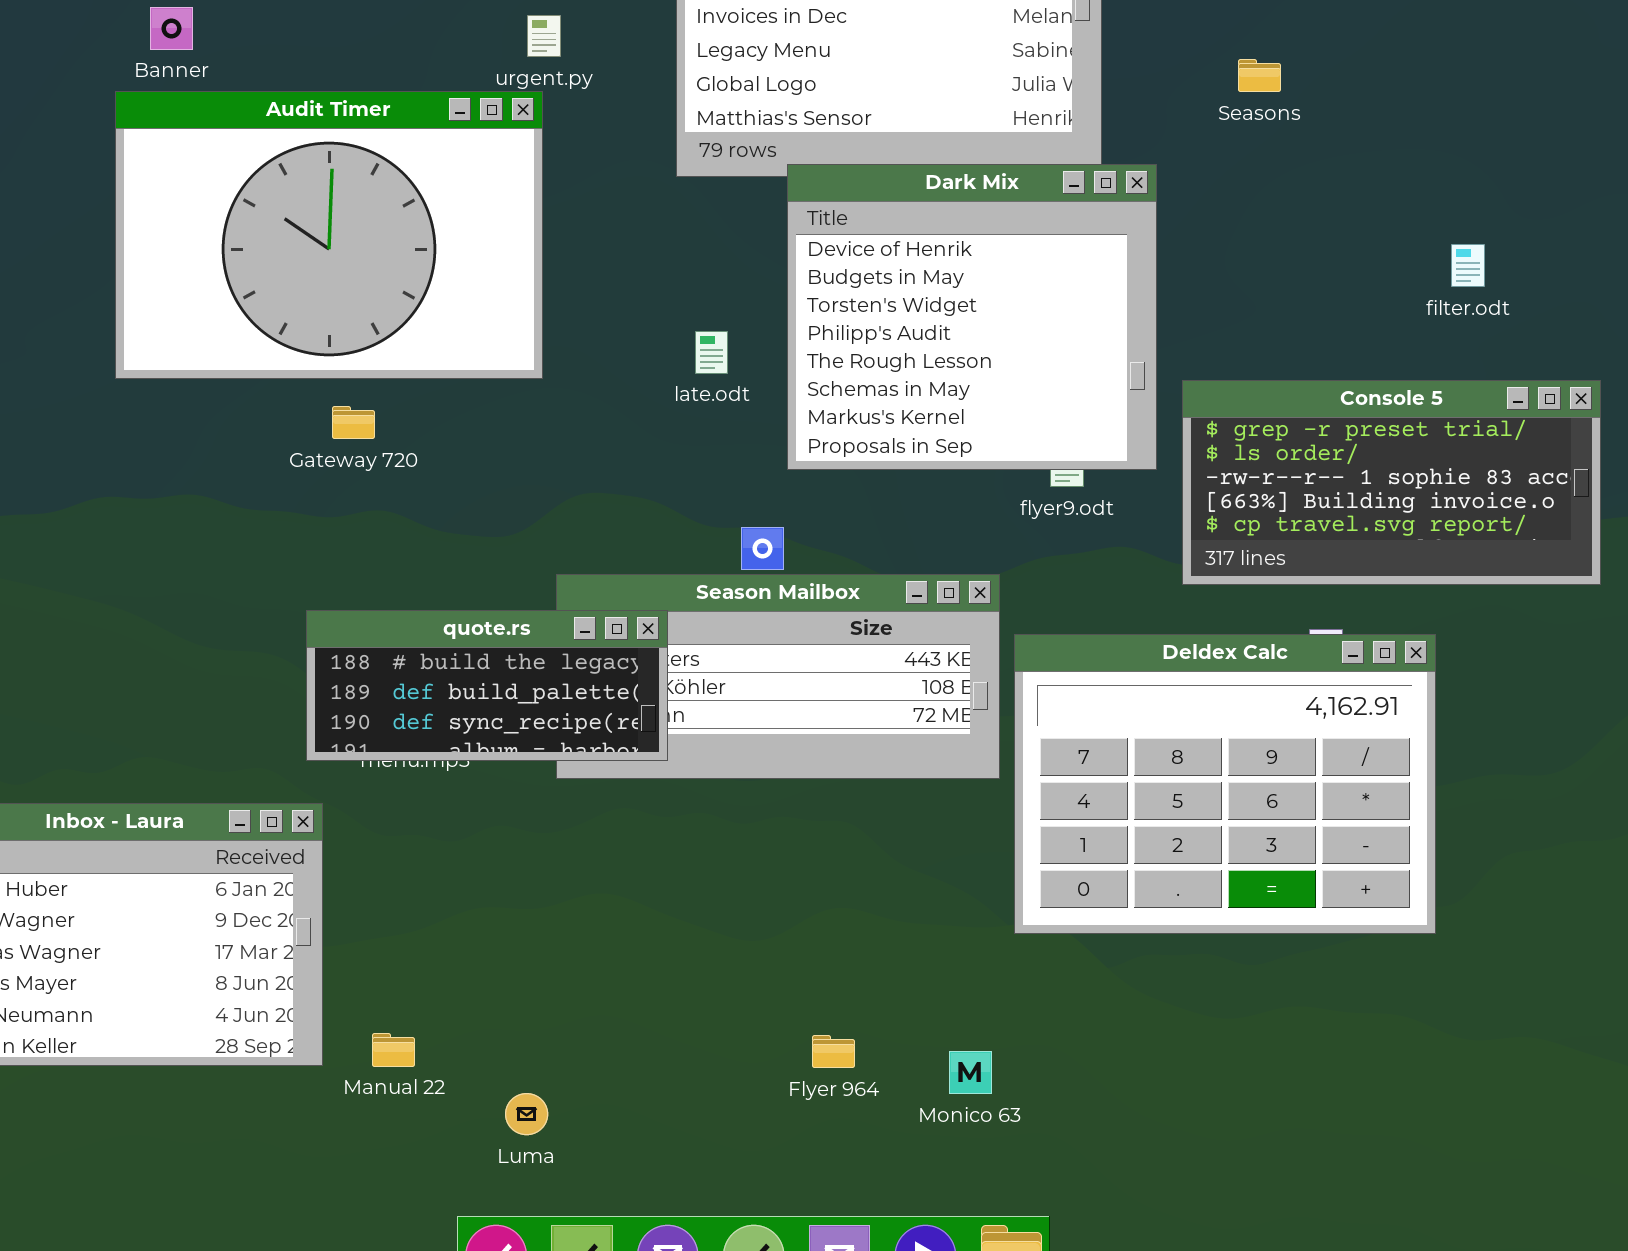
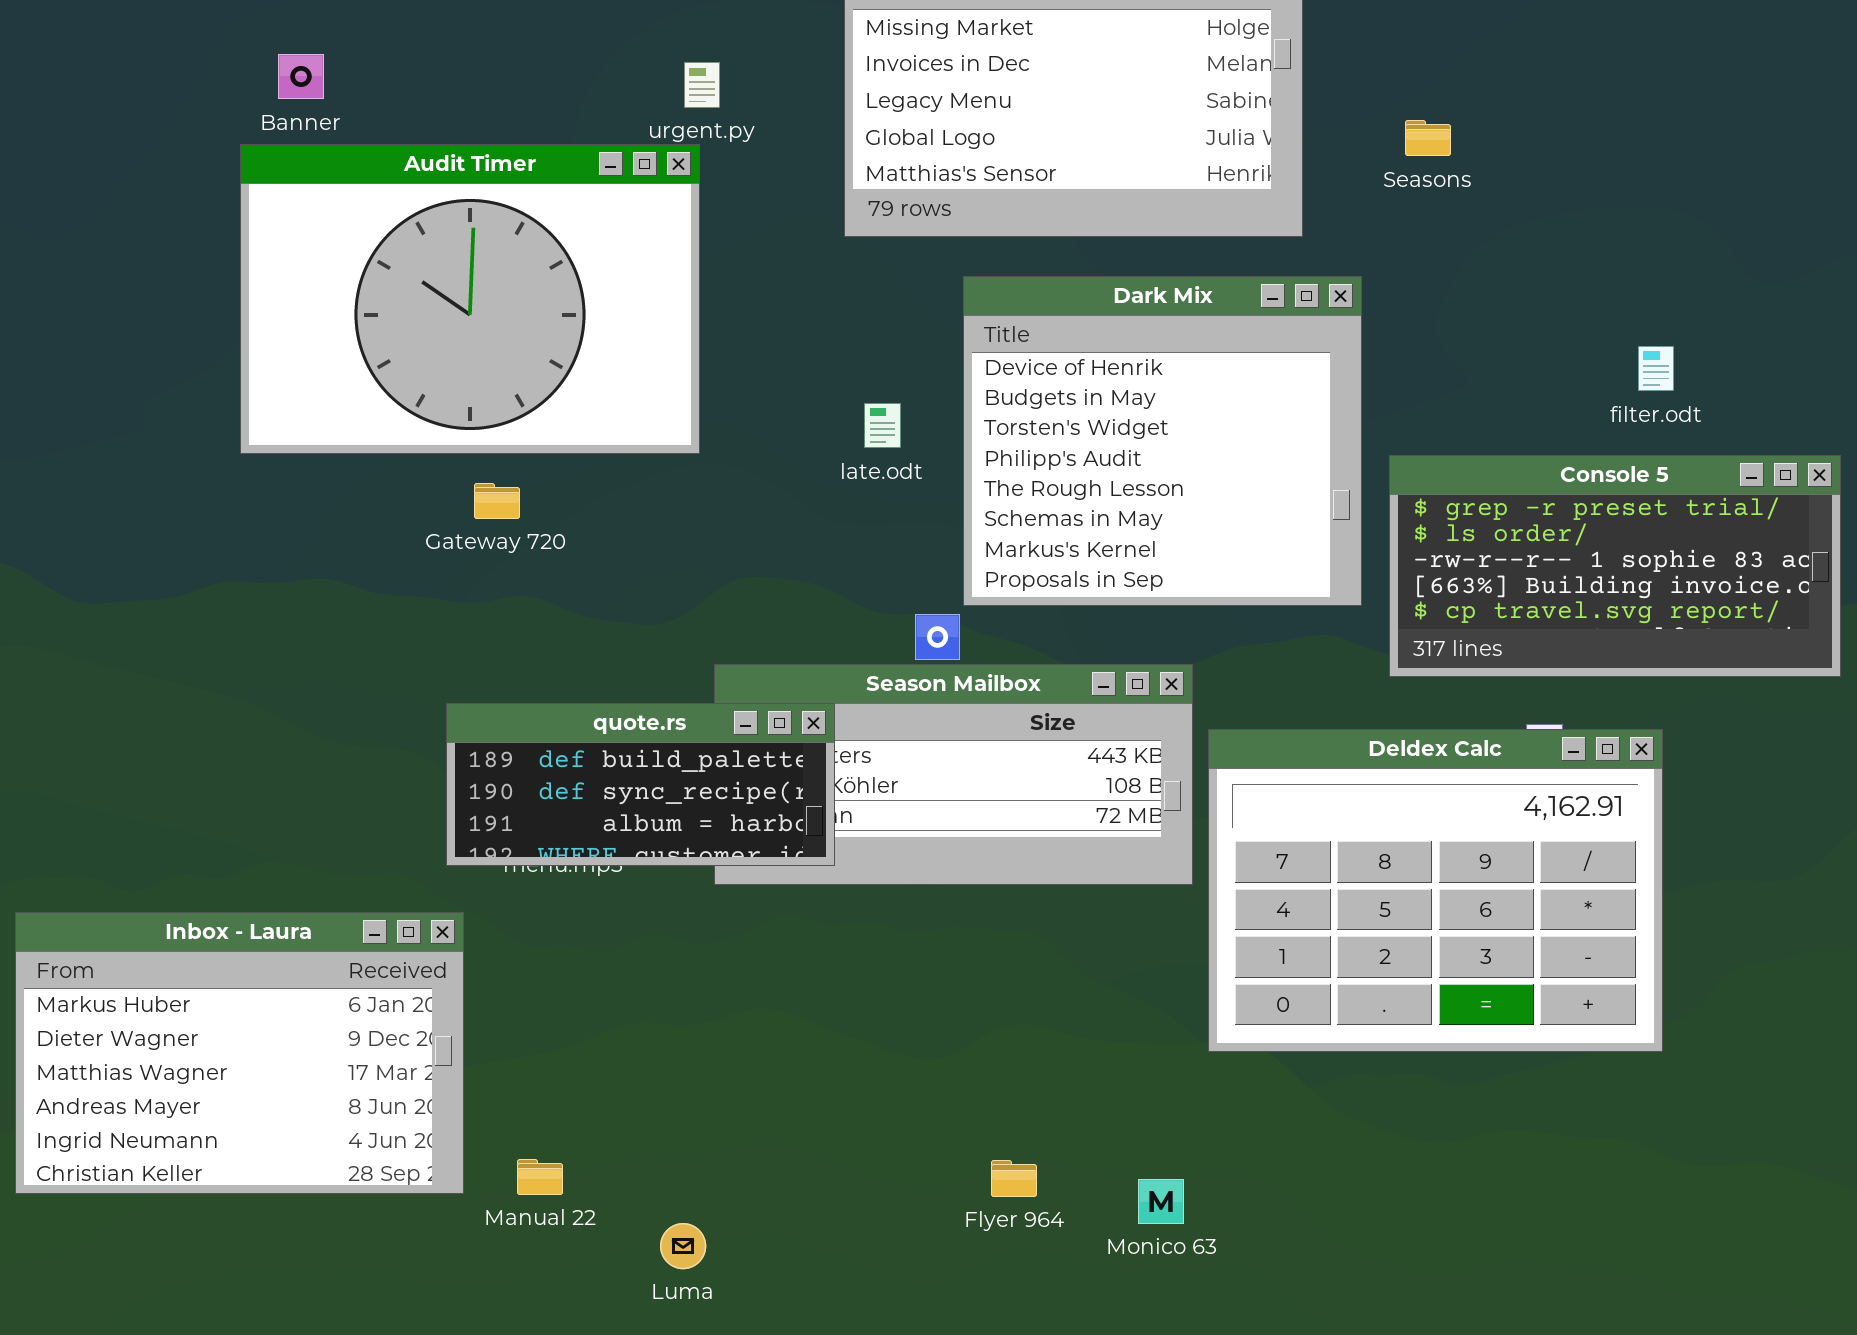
Seasons: [1238,59,1281,92] -> [1405,120,1451,156], moved
Dark Mix: [787,164,1157,470] -> [963,276,1362,606], moved
filter.odt: [1451,244,1485,287] -> [1638,346,1674,391], moved
quote.rs: [306,610,668,761] -> [446,703,835,866], scrolled down 1 row

